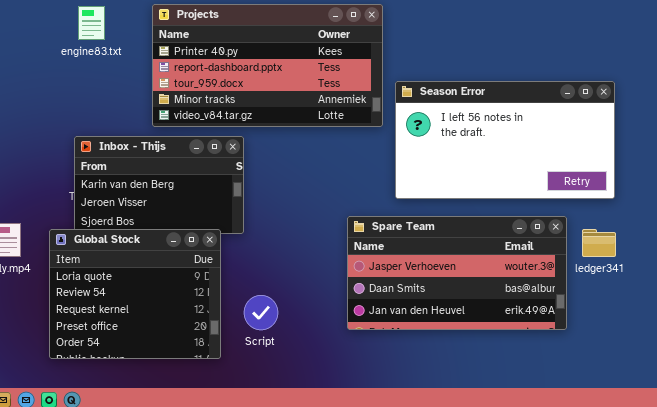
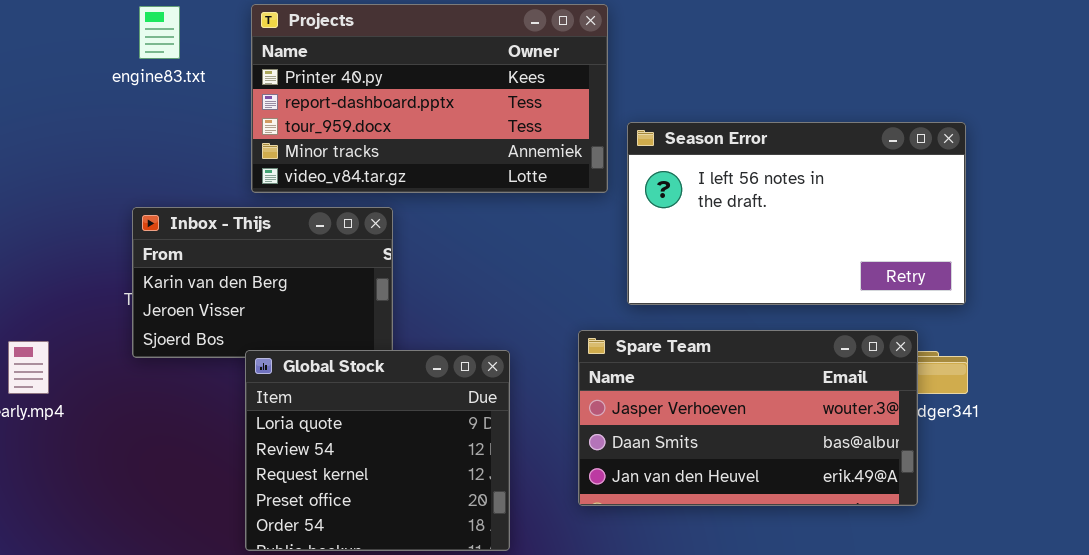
Spare Team: [347,216,567,330] -> [578,330,918,506], moved
Global Stock: [49,229,221,359] -> [245,350,510,551], moved

